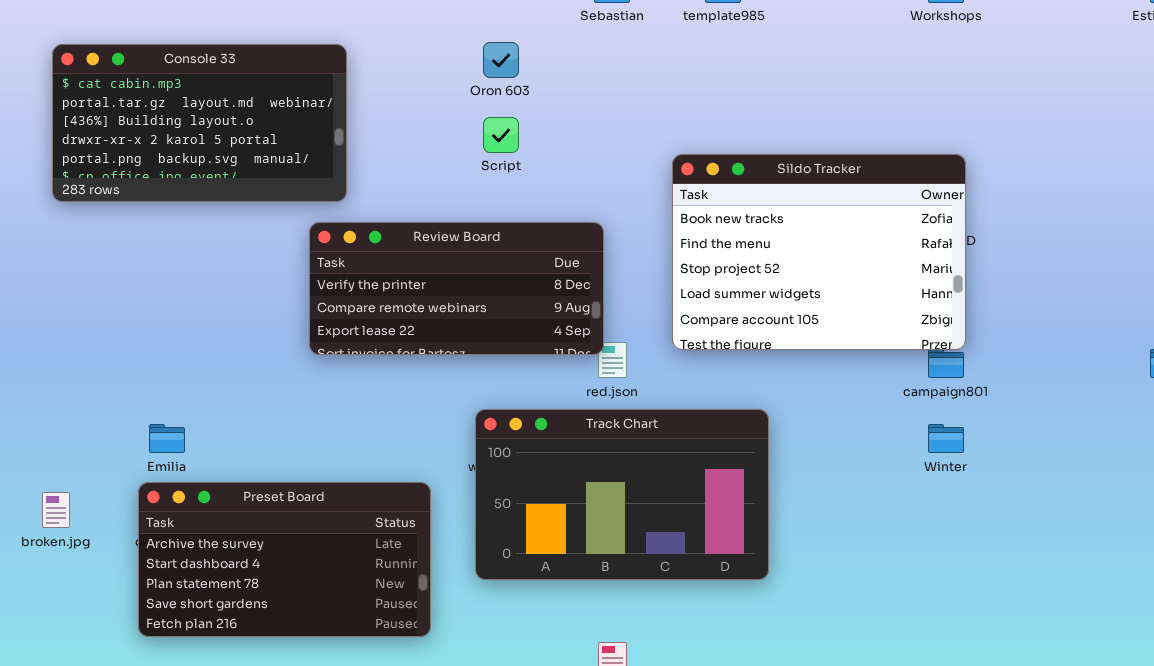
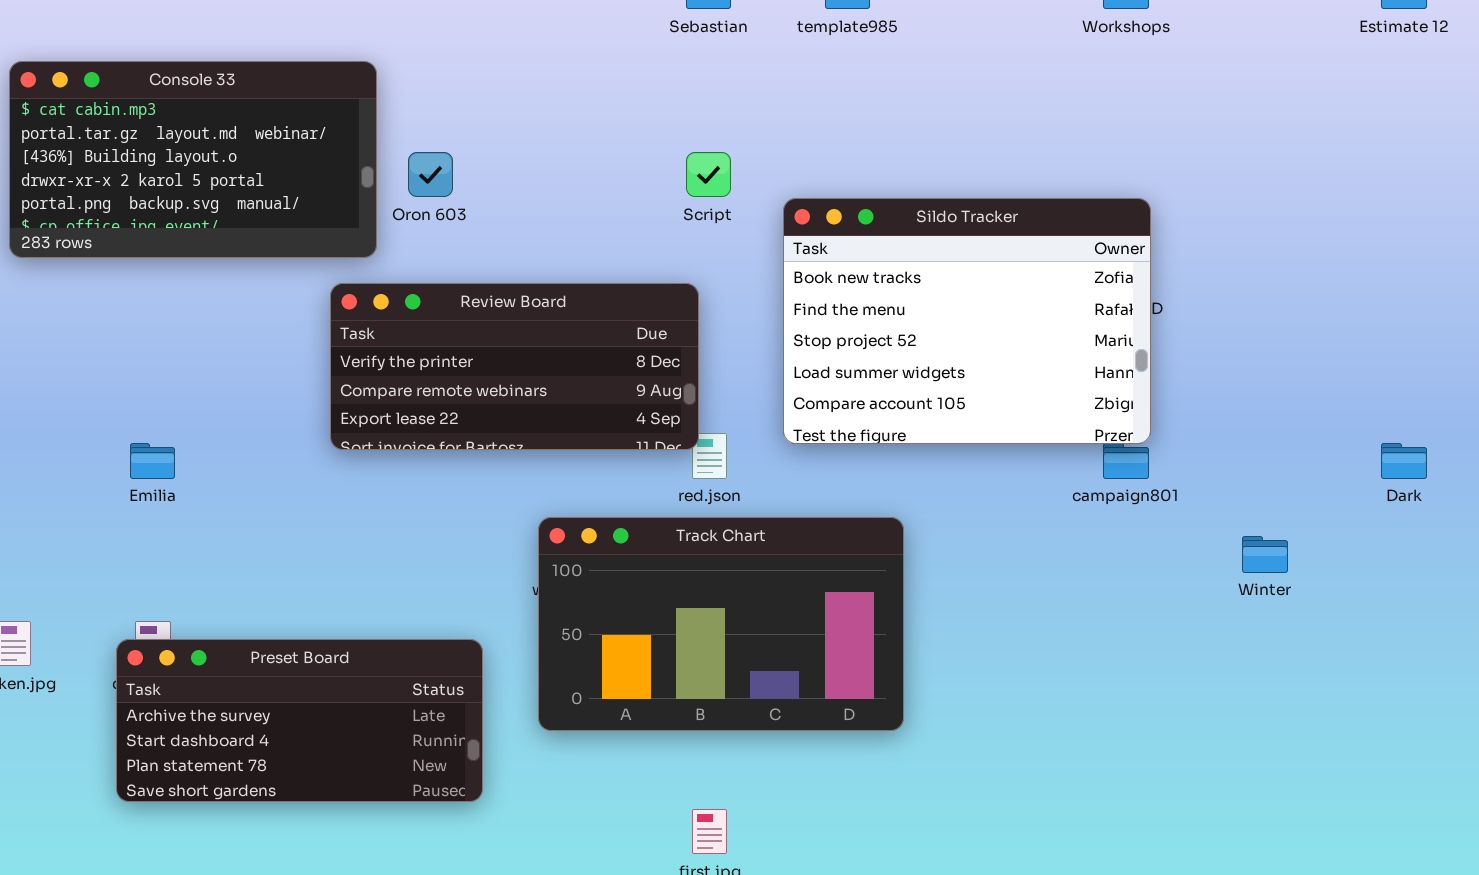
Oron 603: [483,42,519,78] -> [408,152,453,197], moved
Script: [483,117,519,153] -> [686,152,731,197], moved
Emilia: [149,424,185,453] -> [130,443,175,479], moved
Winter: [928,424,964,453] -> [1242,536,1288,573], moved
Preset Board: [138,482,431,637] -> [116,639,483,802], resized

